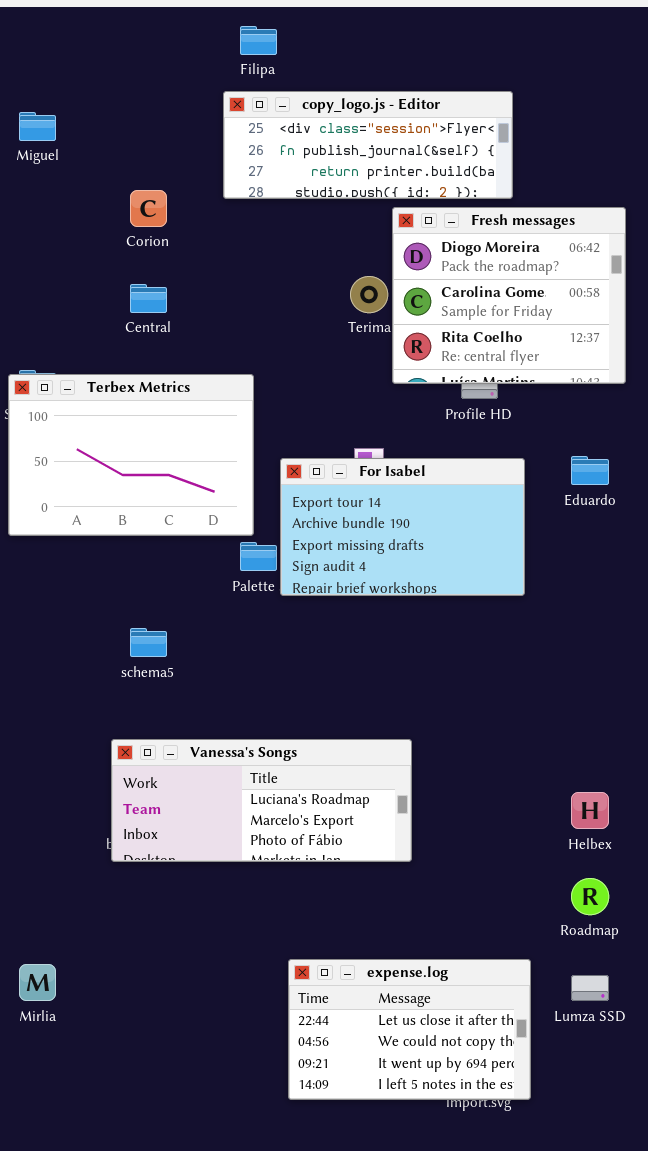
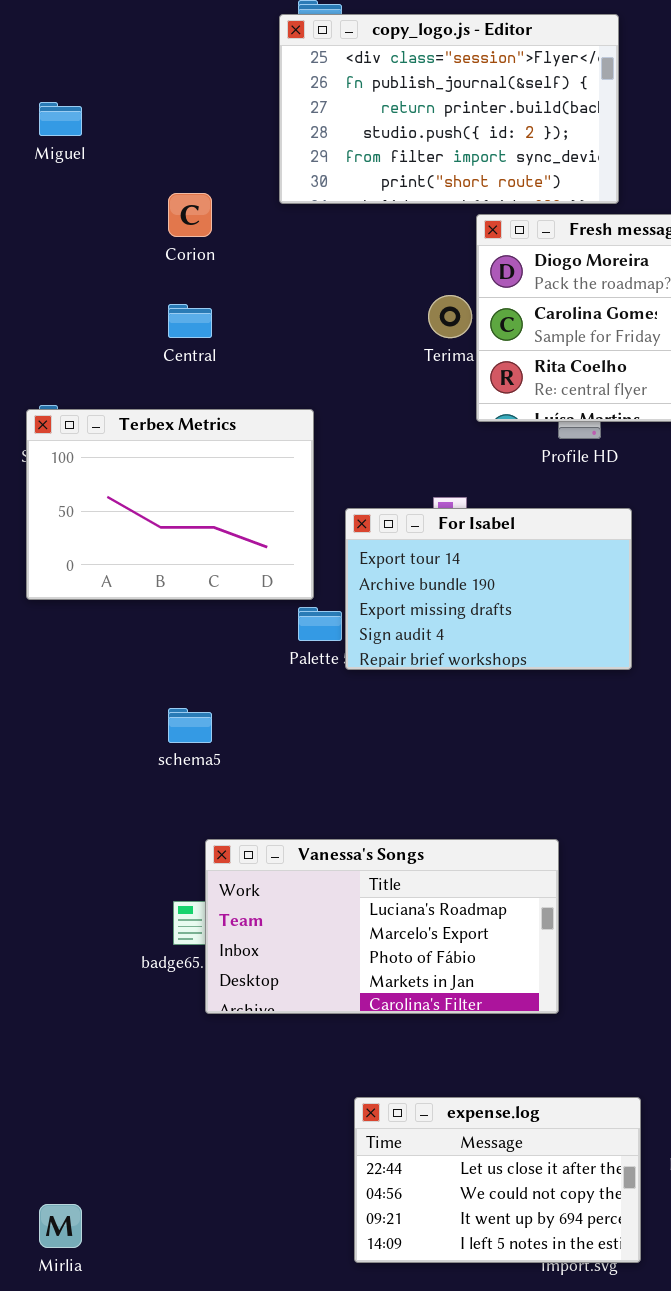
copy_logo.js - Editor: [223,91,513,199] -> [279,14,619,204], resized
Vanessa's Songs: [111,739,412,862] -> [205,839,559,1014], moved, resized
Mirlia: [19,964,56,1001] -> [39,1204,82,1248], moved

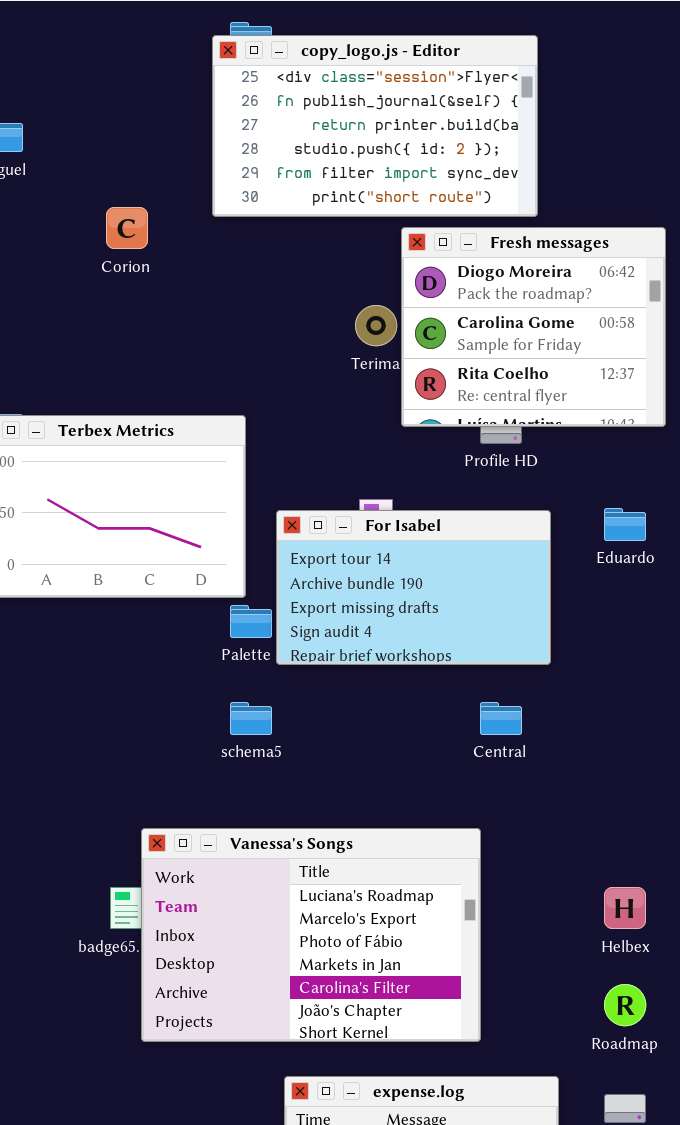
Central: [168,304,212,338] -> [480,702,522,735], moved
schema5: [168,708,212,743] -> [230,702,272,735], moved
Vanessa's Songs: [205,839,559,1014] -> [141,828,481,1042], resized

